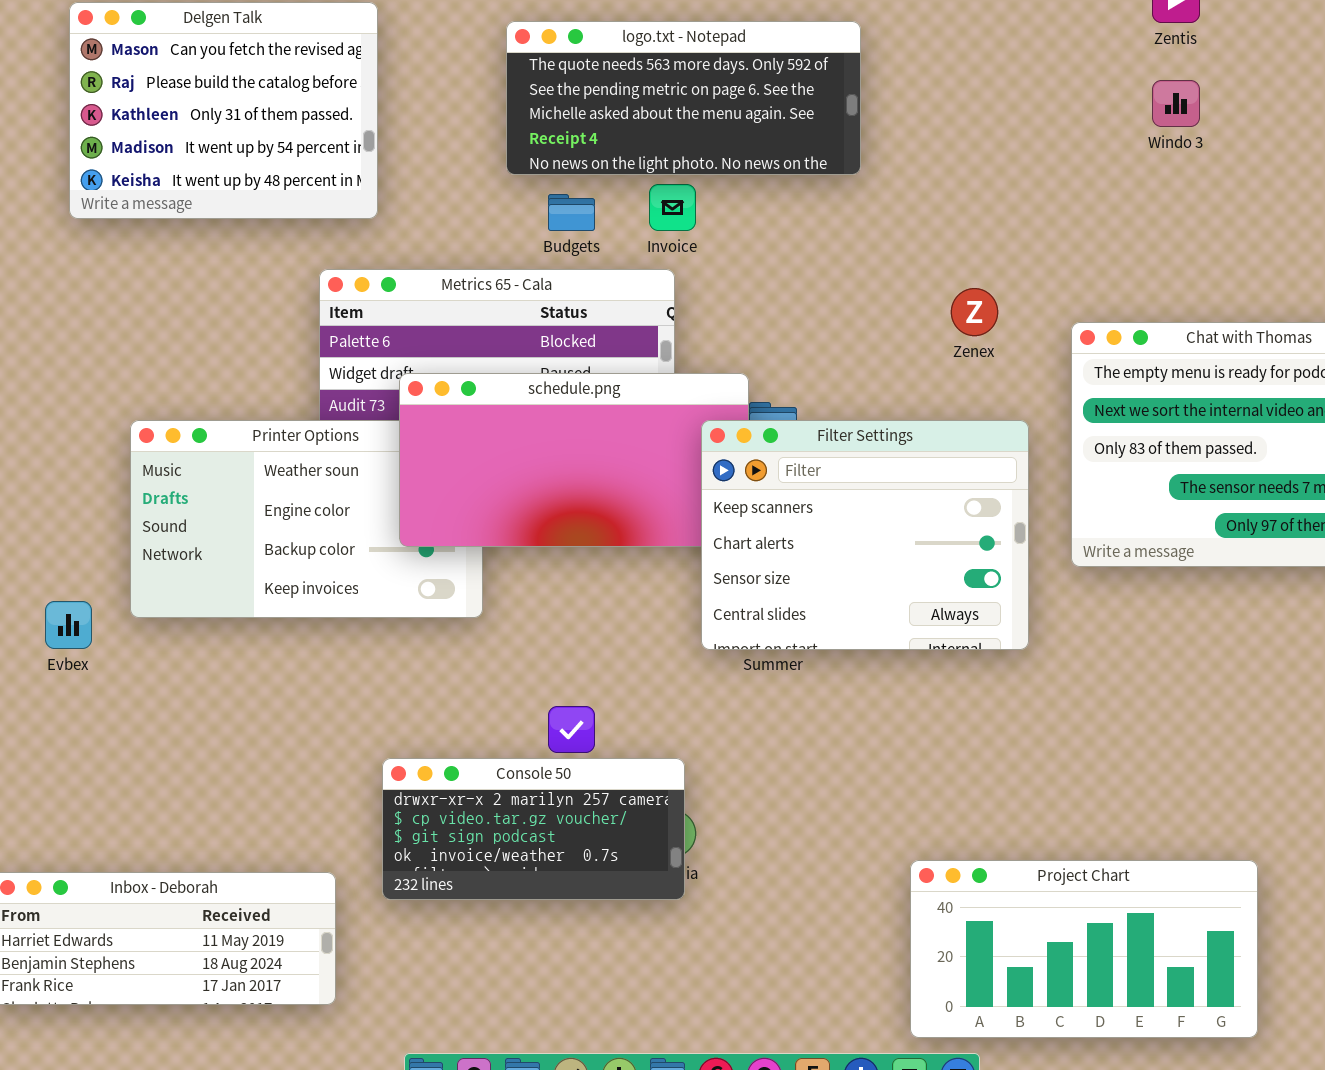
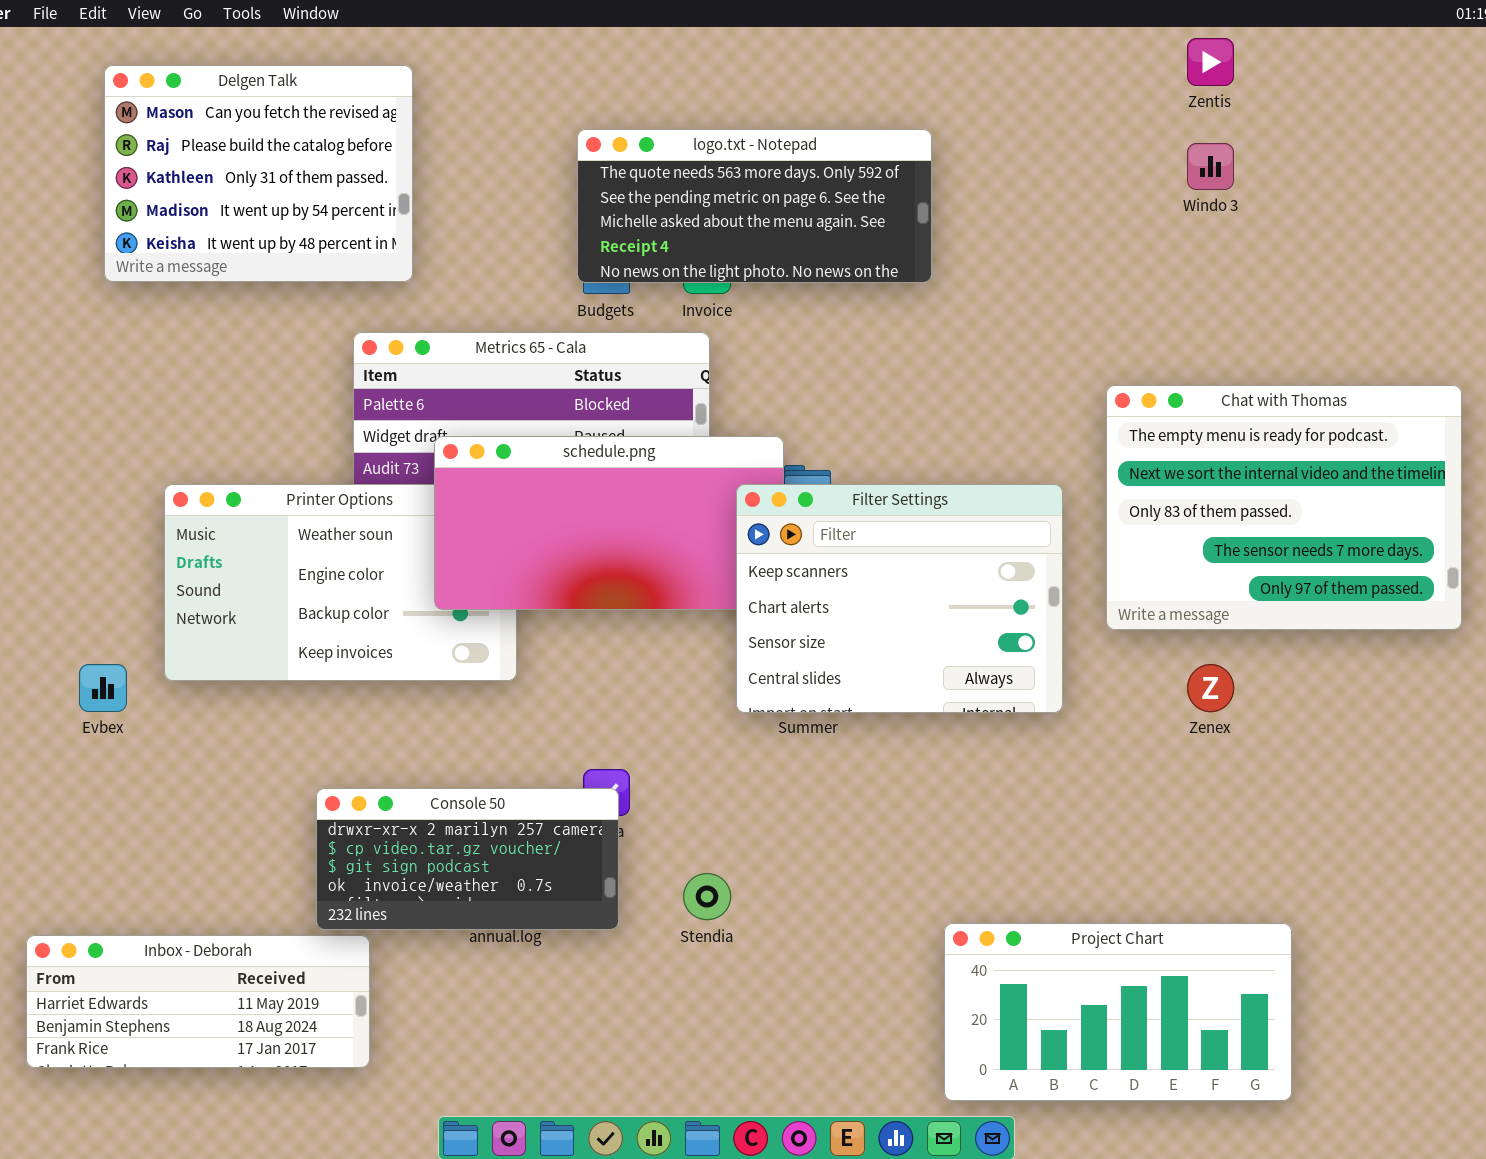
logo.txt - Notepad: [506,21,861,175] -> [577,129,932,283], moved
Zenex: [951,288,998,336] -> [1187,664,1234,712], moved
Console 50: [382,758,685,900] -> [316,788,619,930], moved

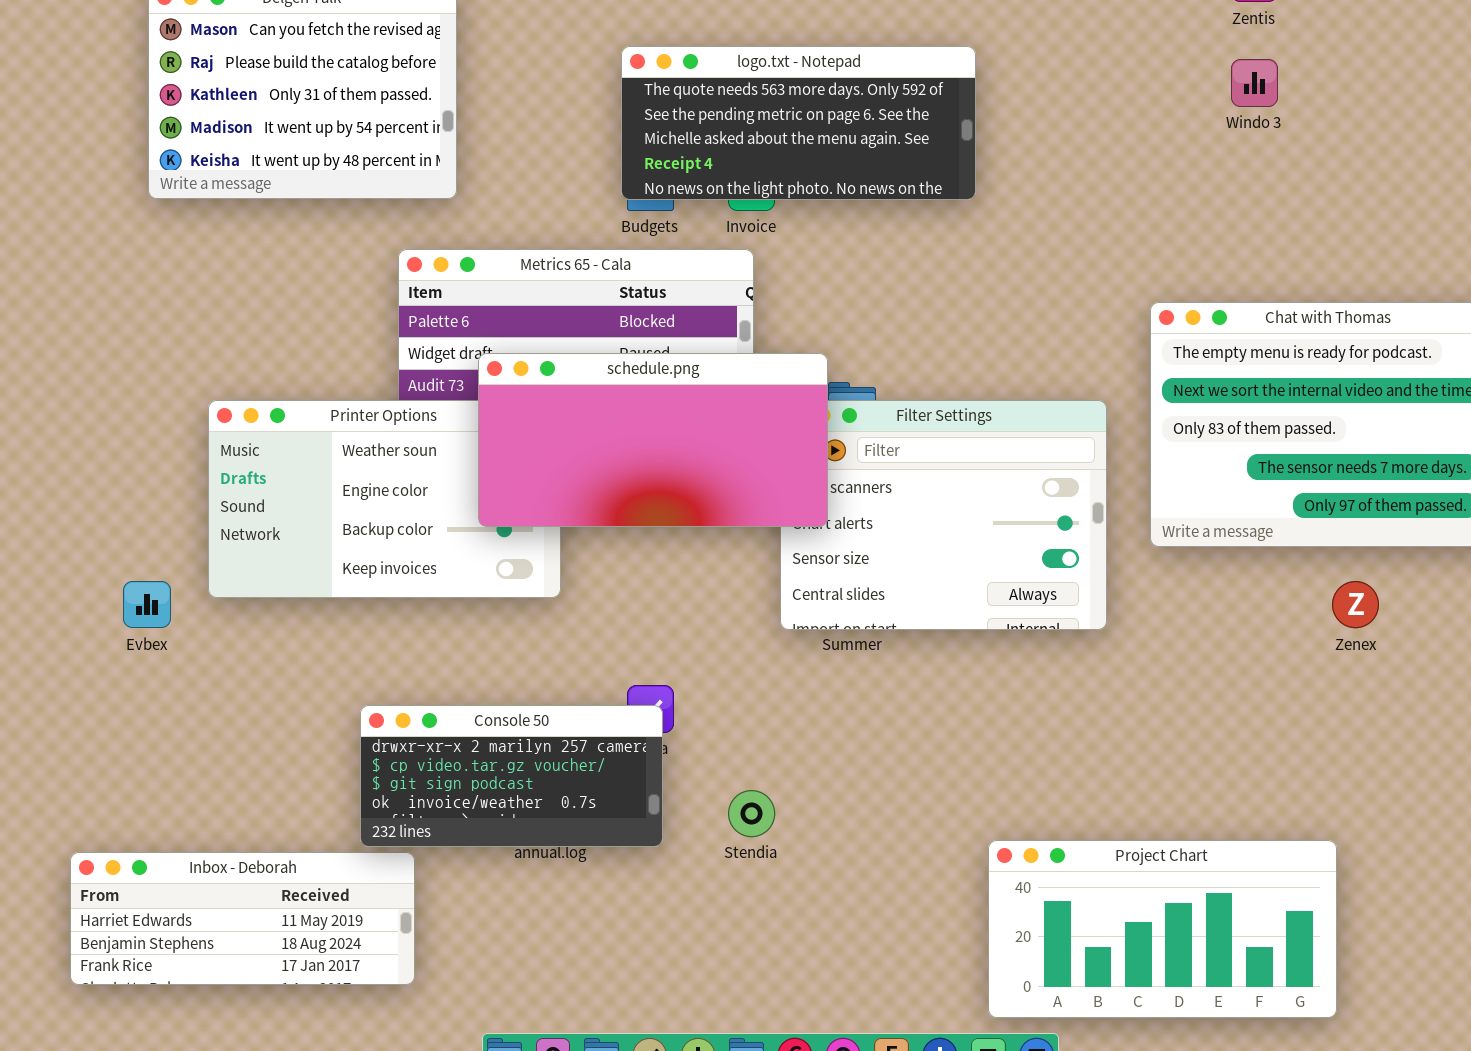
schedule.png: [434,436,784,610] -> [478,353,828,527], raised
Zenex: [1187,664,1234,712] -> [1332,581,1379,628], moved

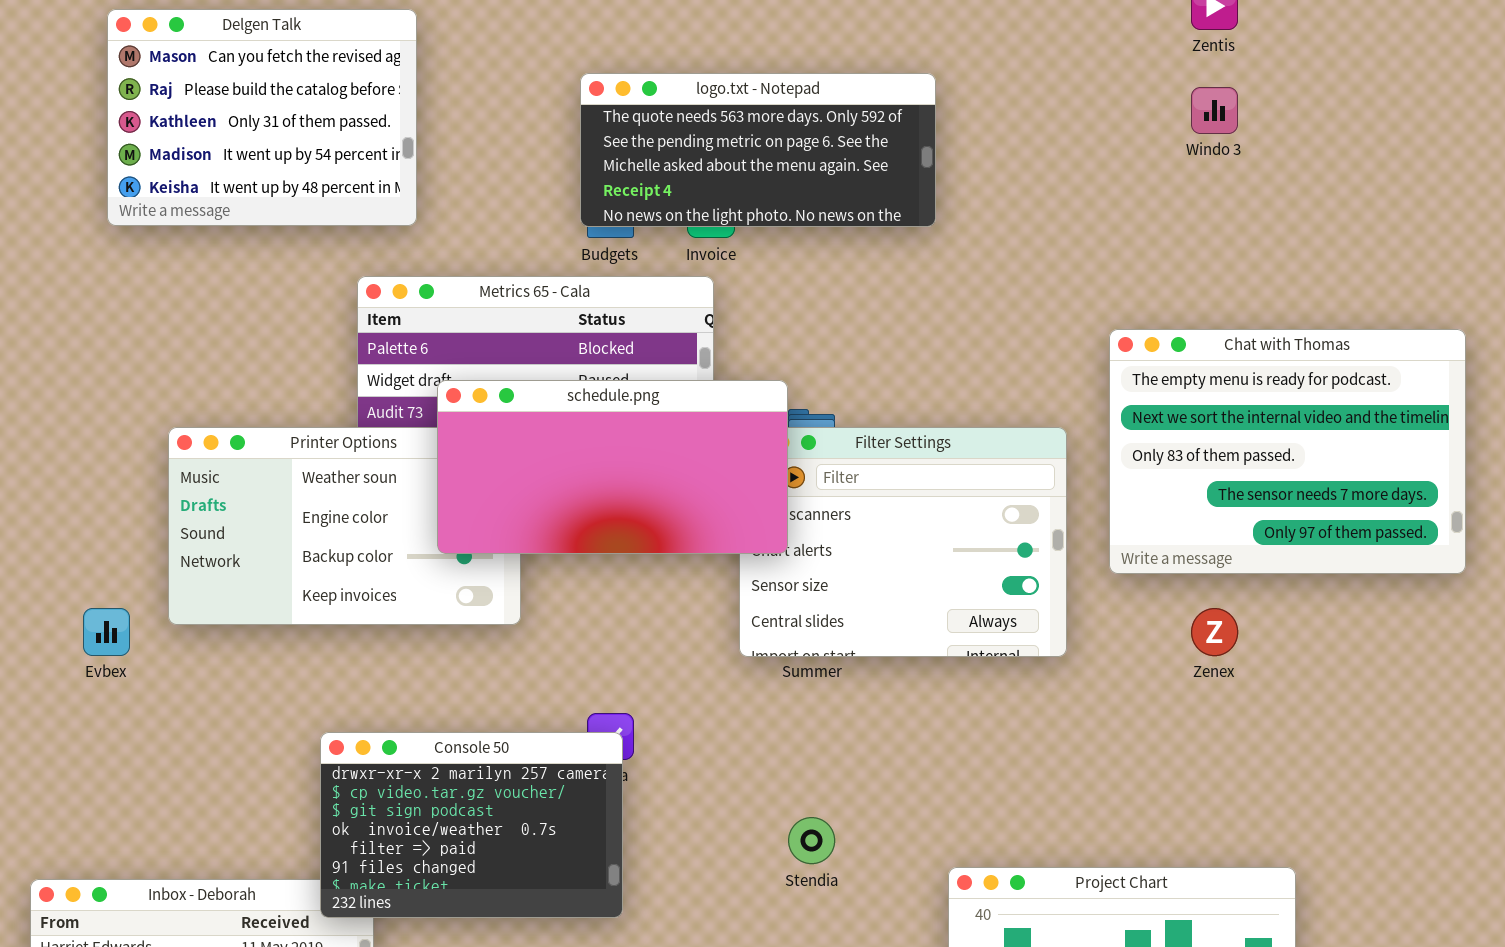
Zenex: [1332,581,1379,628] -> [1191,608,1238,656], moved
Console 50: [360,705,663,847] -> [320,732,623,918], resized
Stendia: [728,790,775,837] -> [788,817,835,864], moved

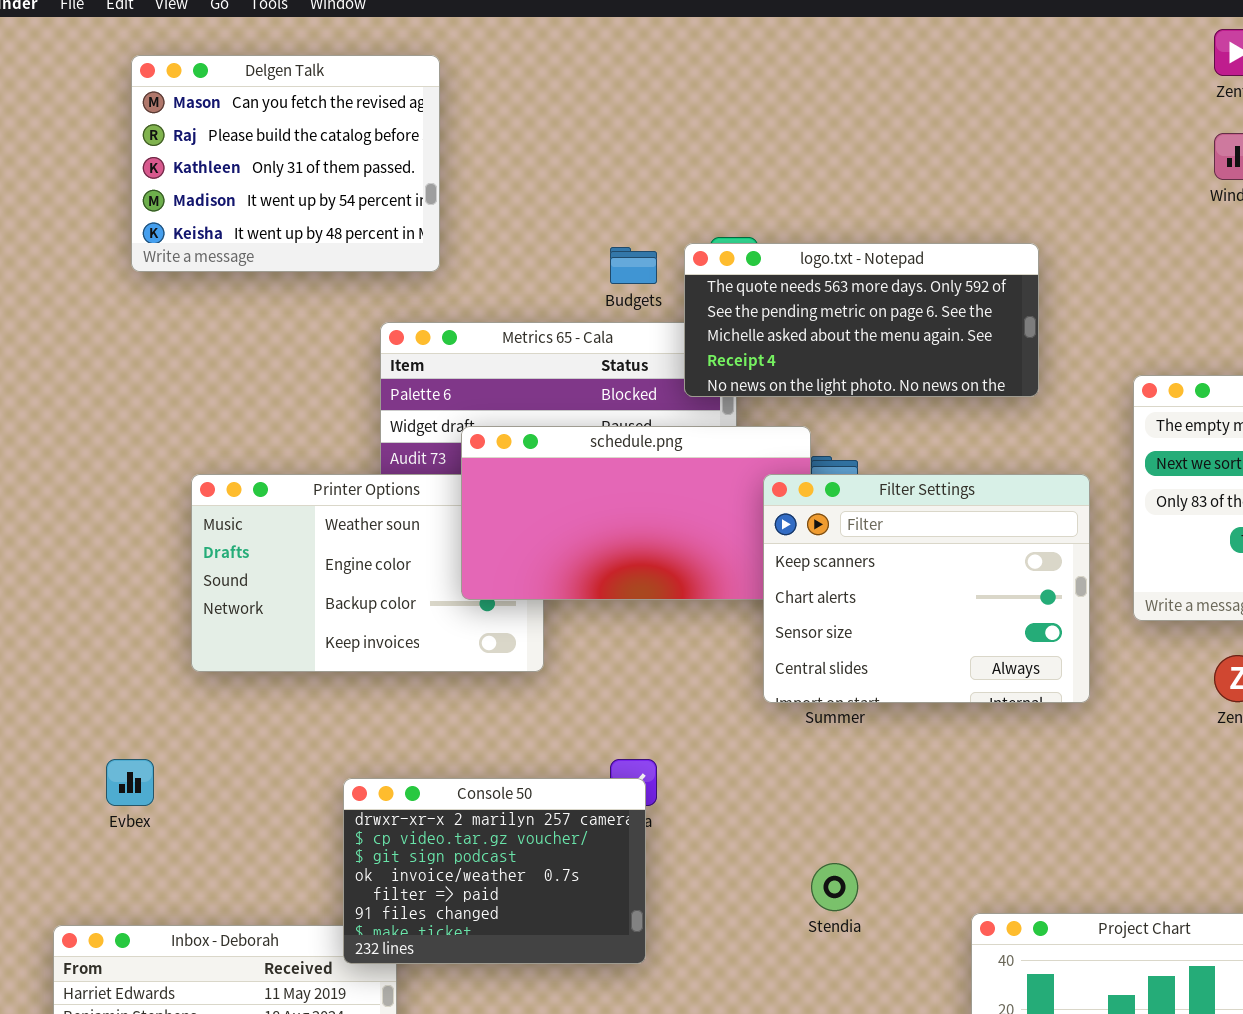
logo.txt - Notepad: [580,73,936,227] -> [684,243,1039,397], moved
Filter Settings: [739,427,1067,657] -> [763,474,1090,703], raised
Evbex: [83,608,130,656] -> [106,759,154,806], moved

